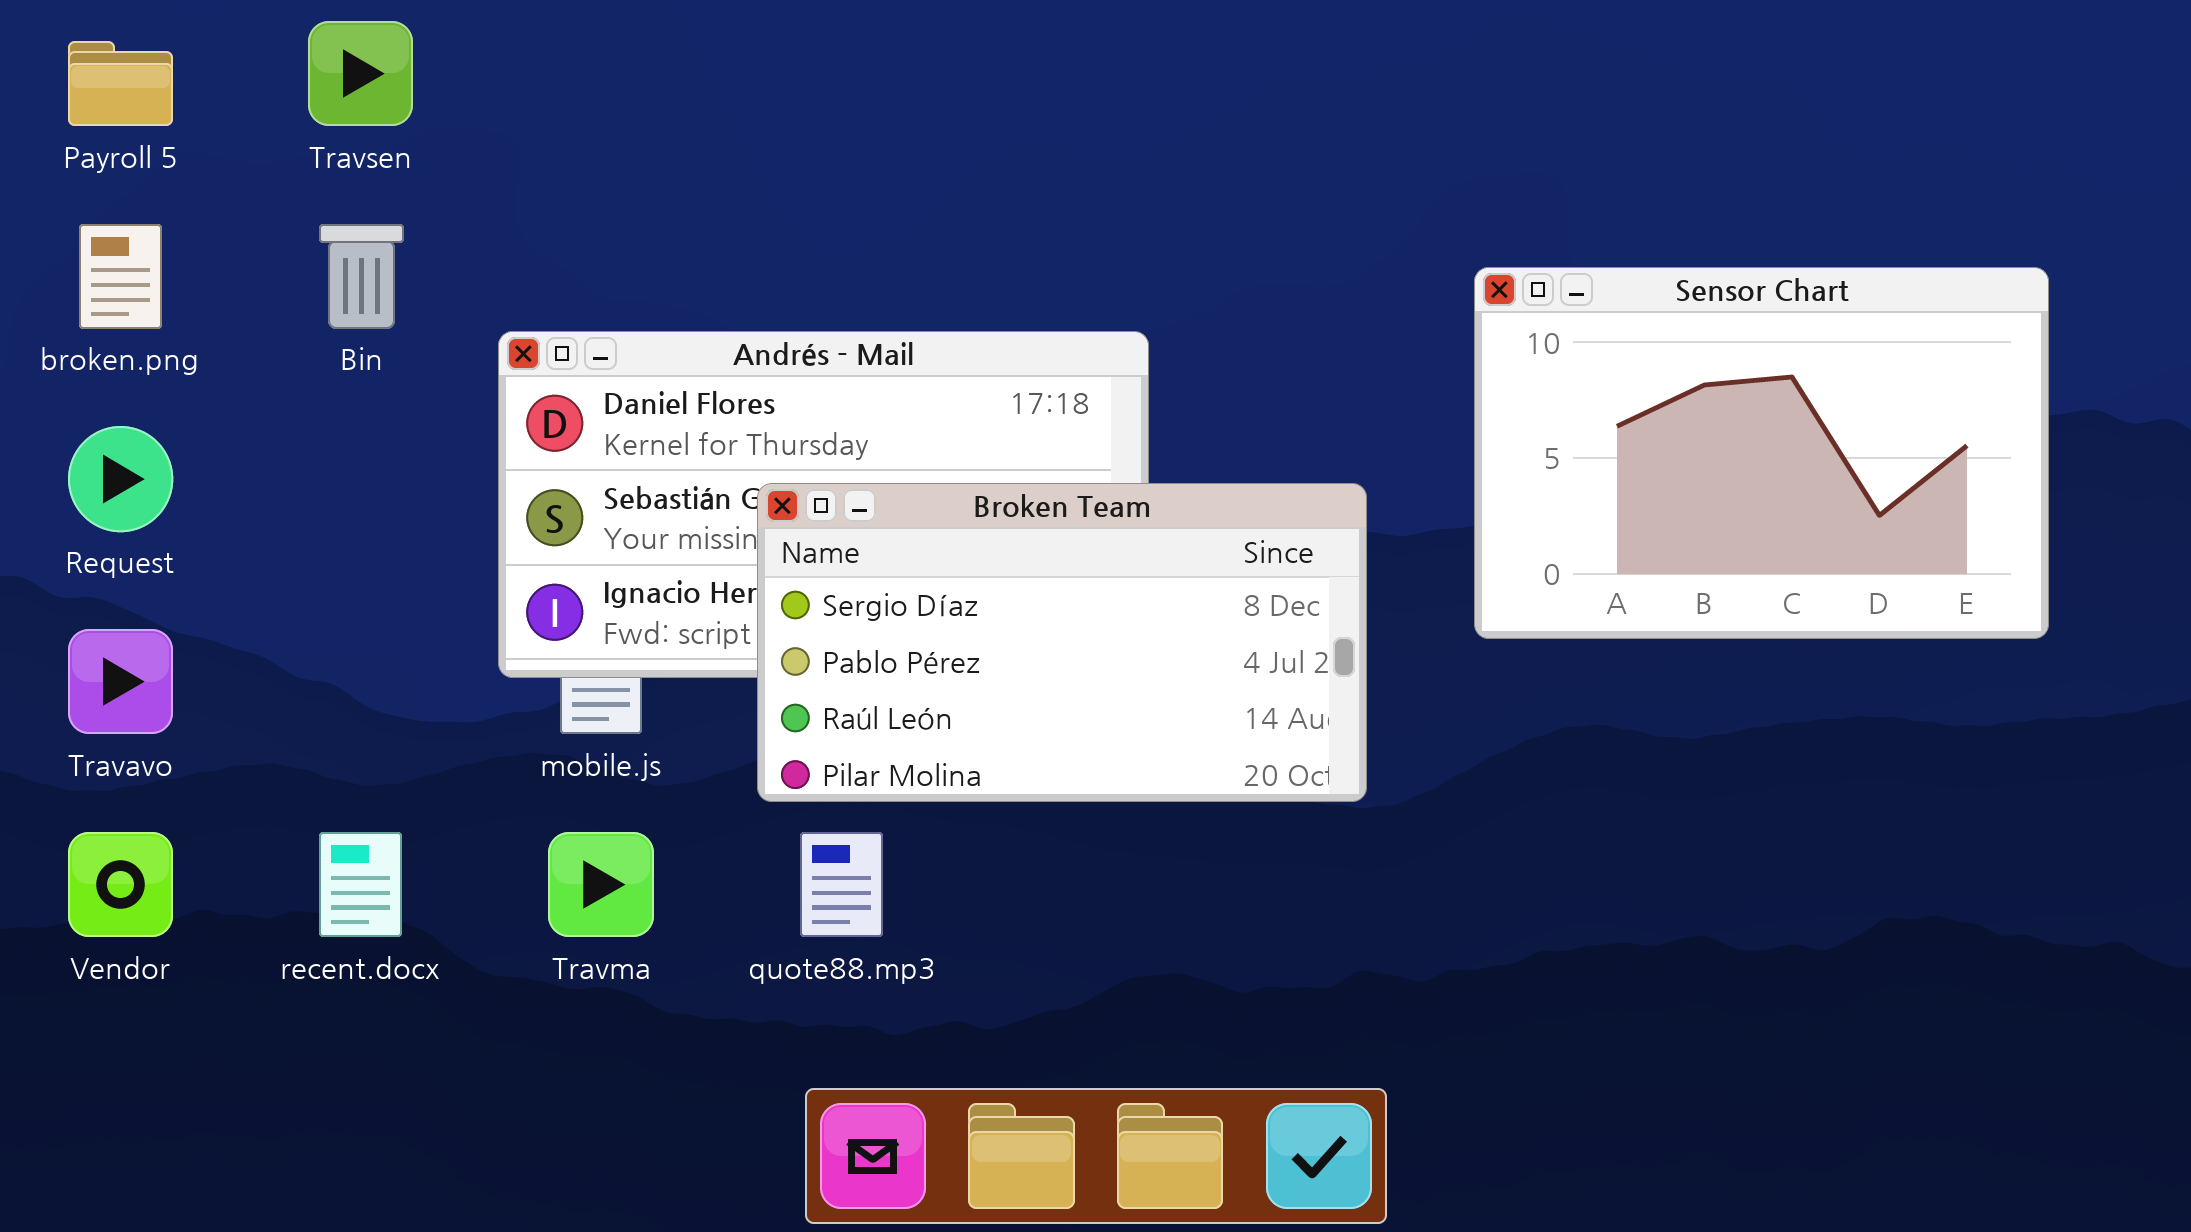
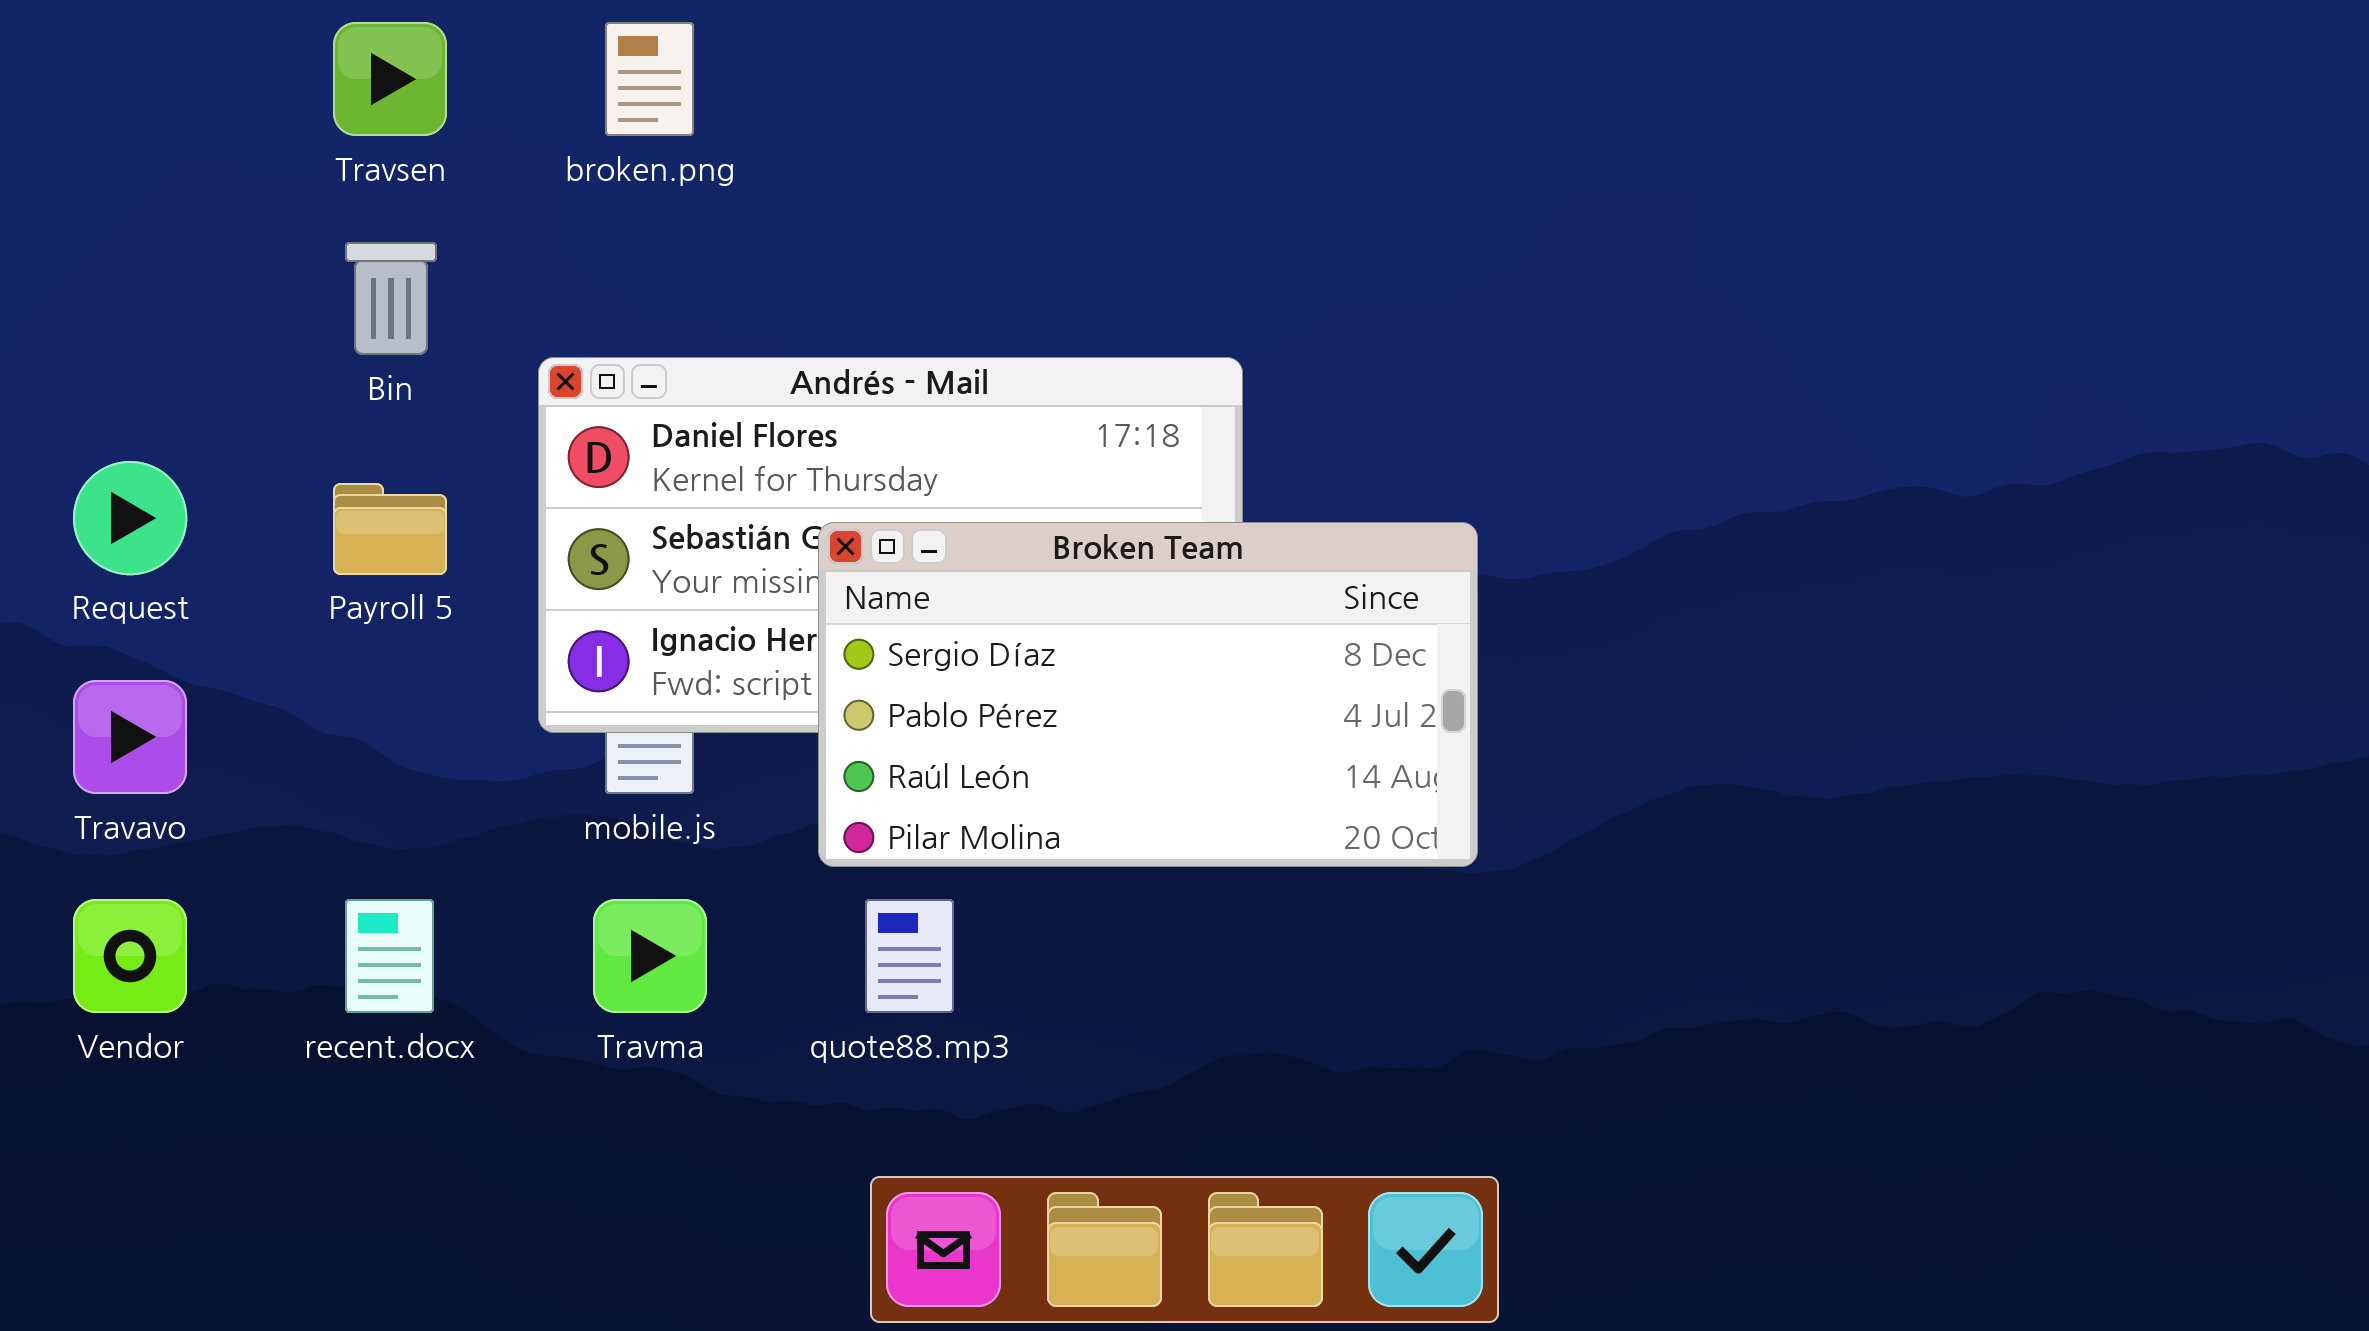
Payroll 5: [68,41,173,126] -> [333,483,447,575], moved
broken.png: [79,224,162,329] -> [605,22,694,136], moved
Sensor Chart: [1474,267,2049,639] -> none, closed

